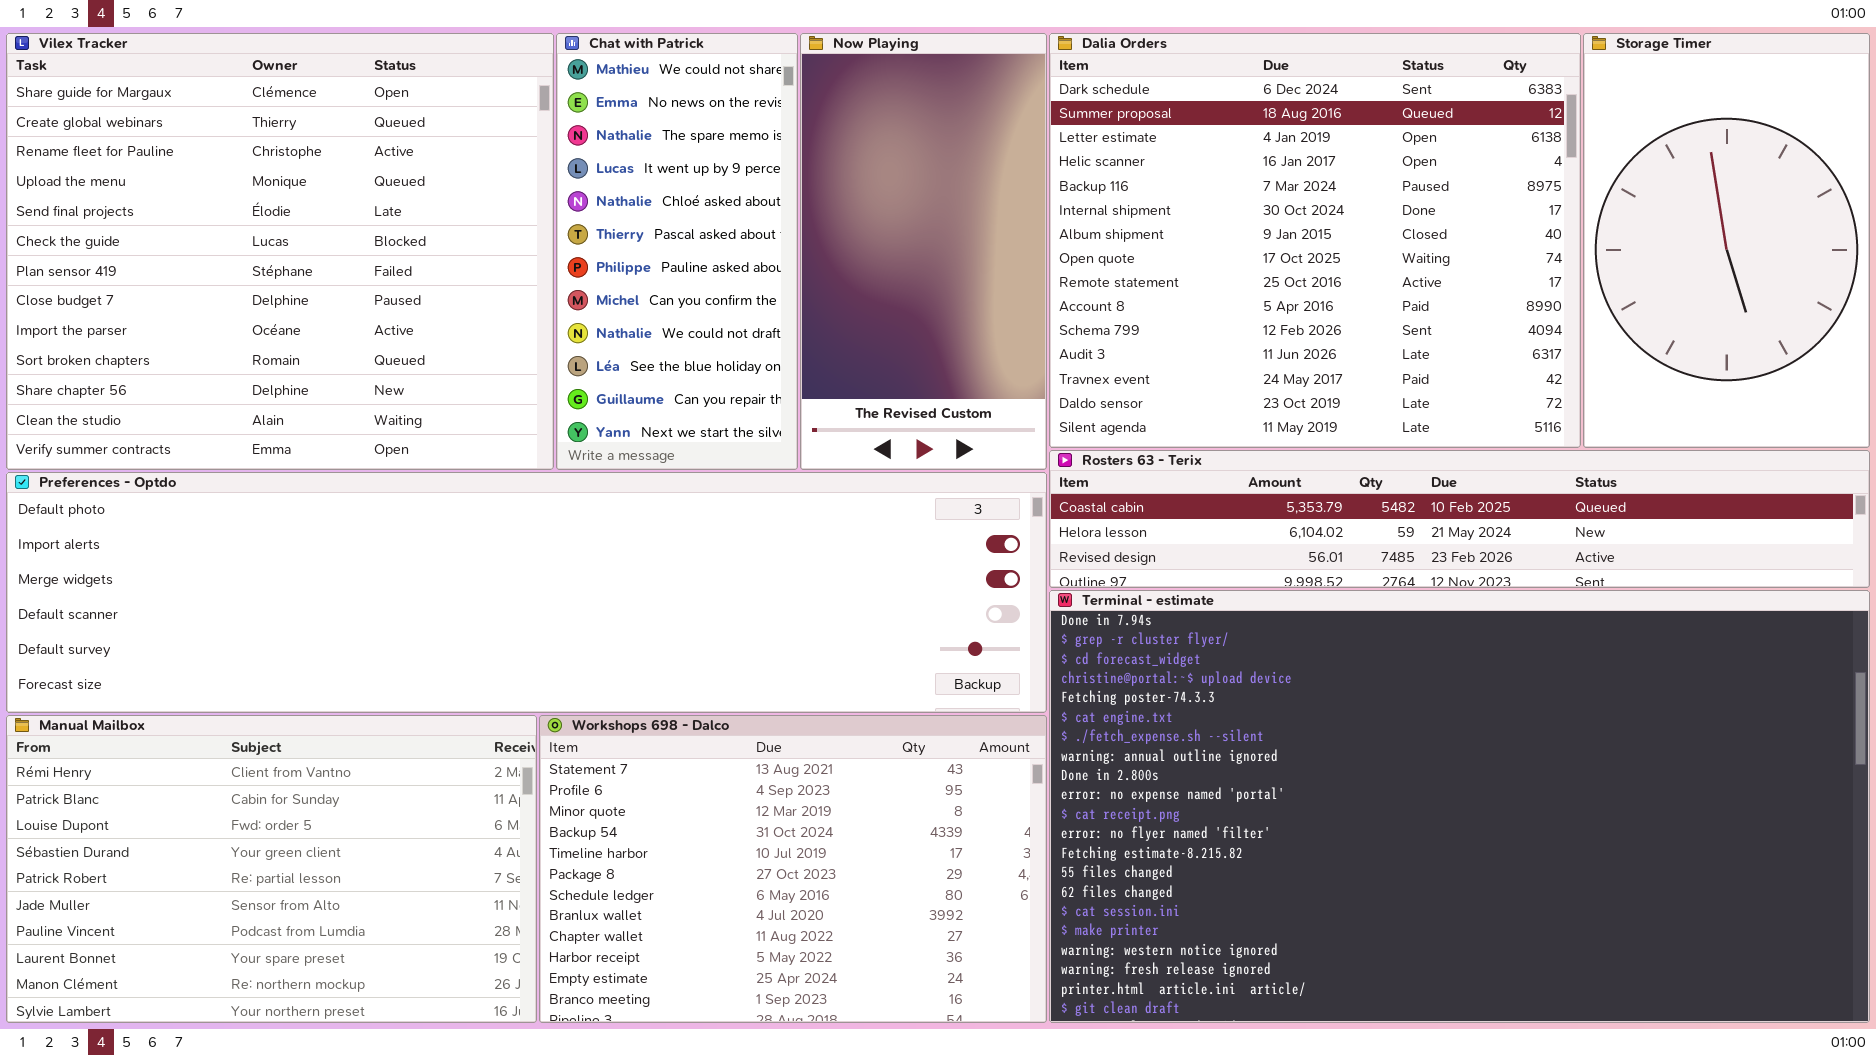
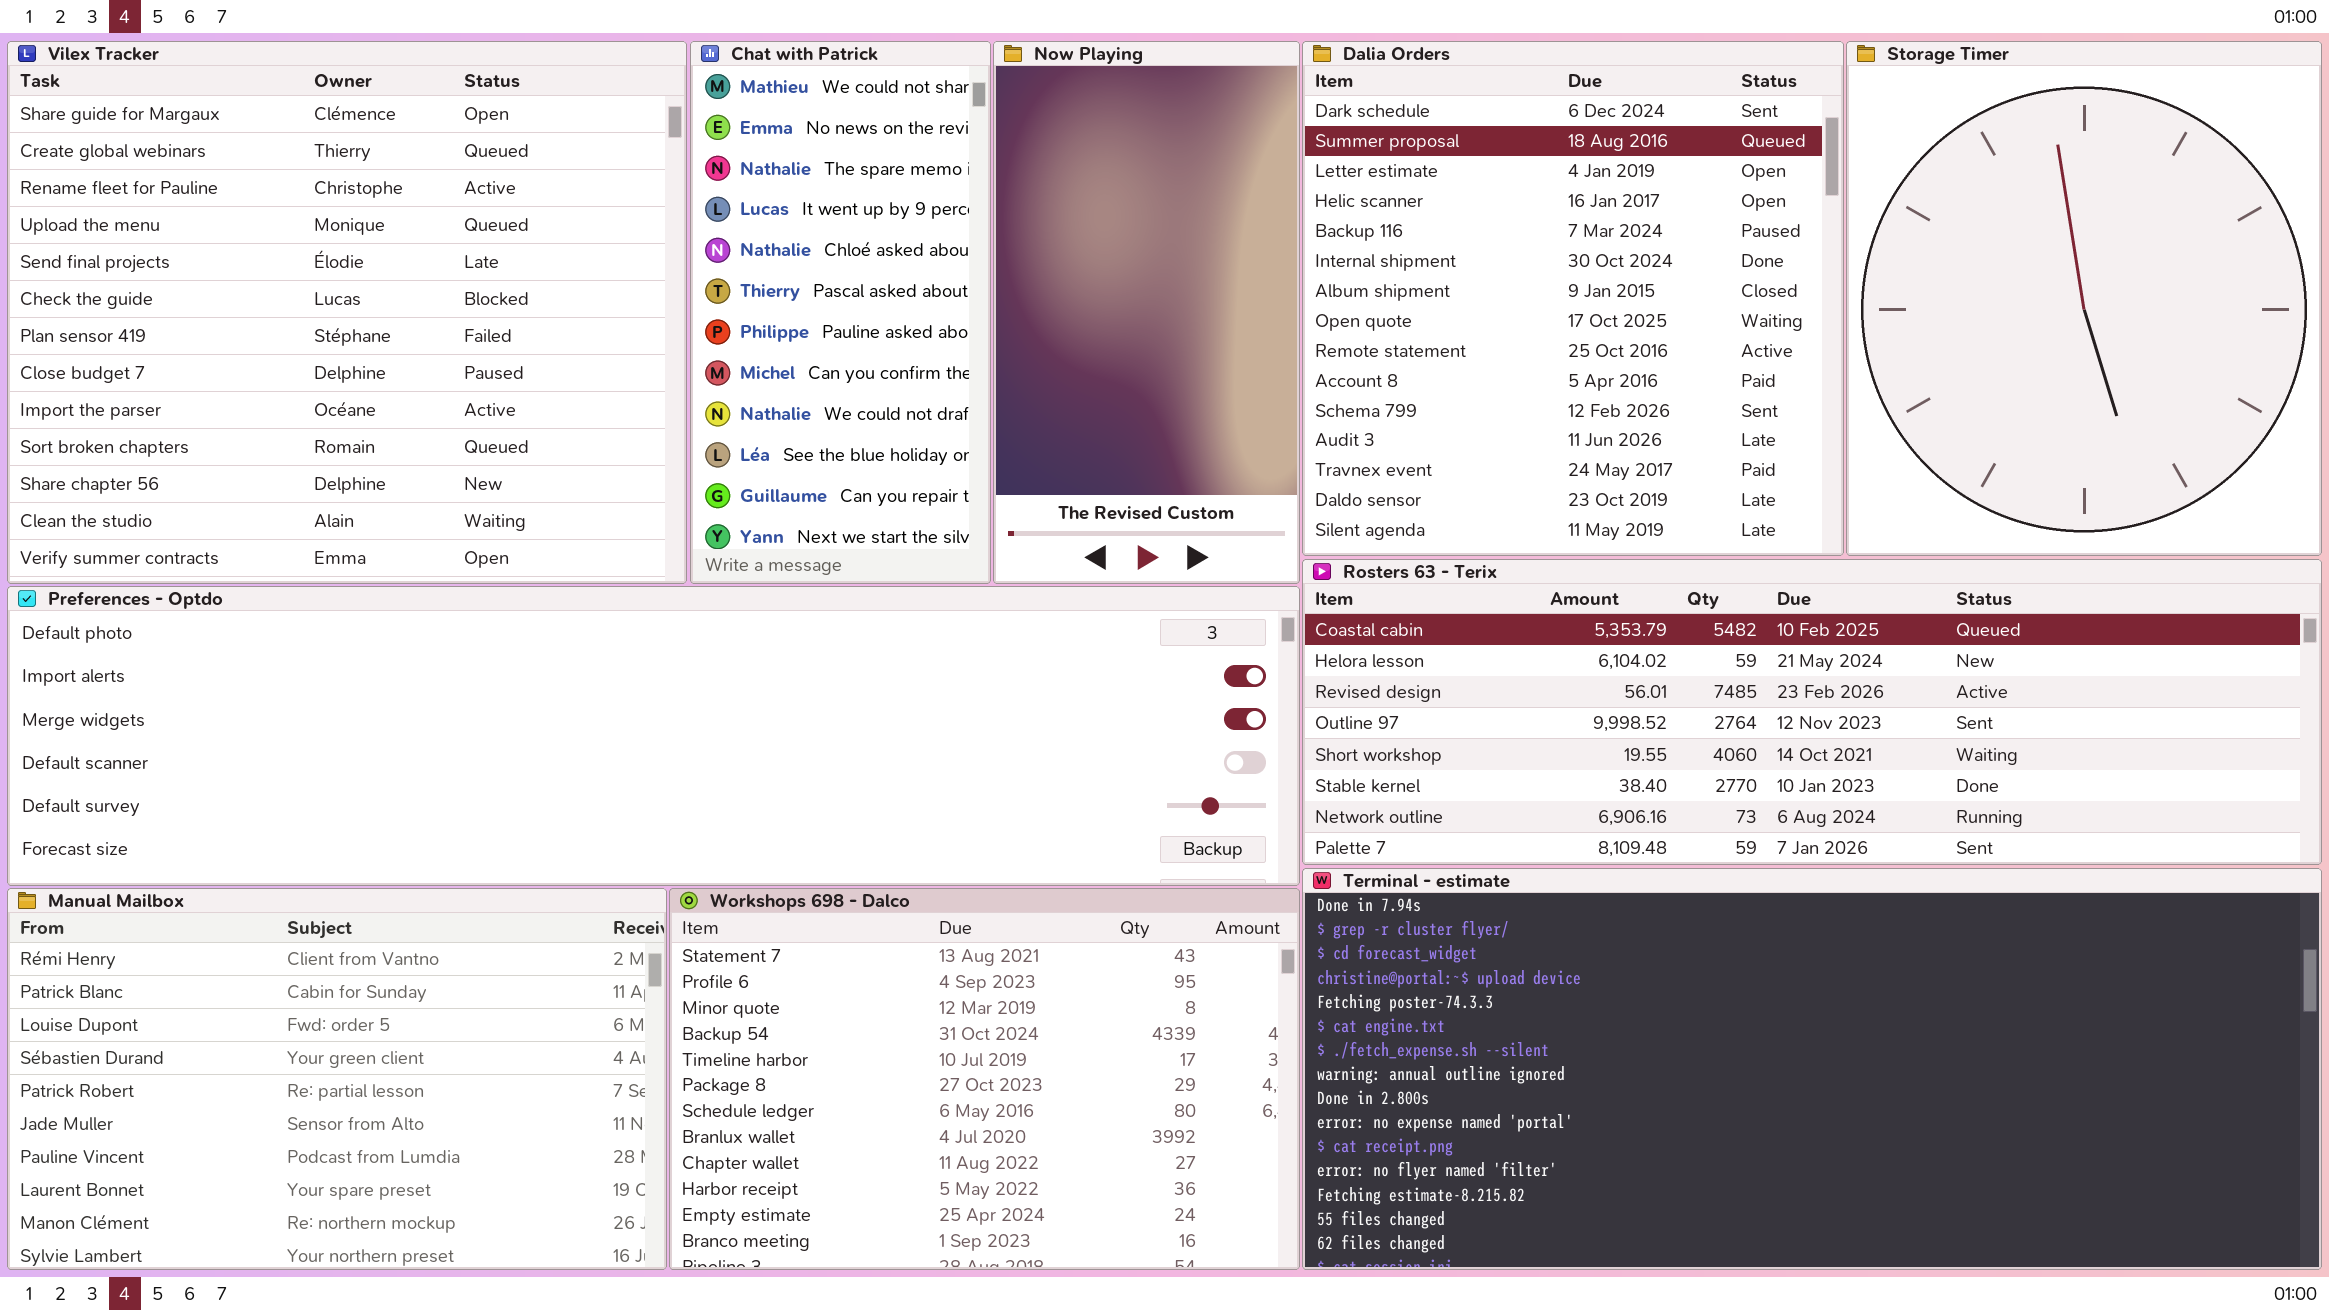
Dalia Orders: [1049,33,1581,448] -> [1302,41,1844,556], resized
Storage Timer: [1583,33,1870,448] -> [1846,41,2322,556], resized
Rosters 63 - Terix: [1049,450,1870,588] -> [1302,559,2322,865], resized
Terminal - estimate: [1049,590,1870,1023] -> [1302,868,2322,1270], resized

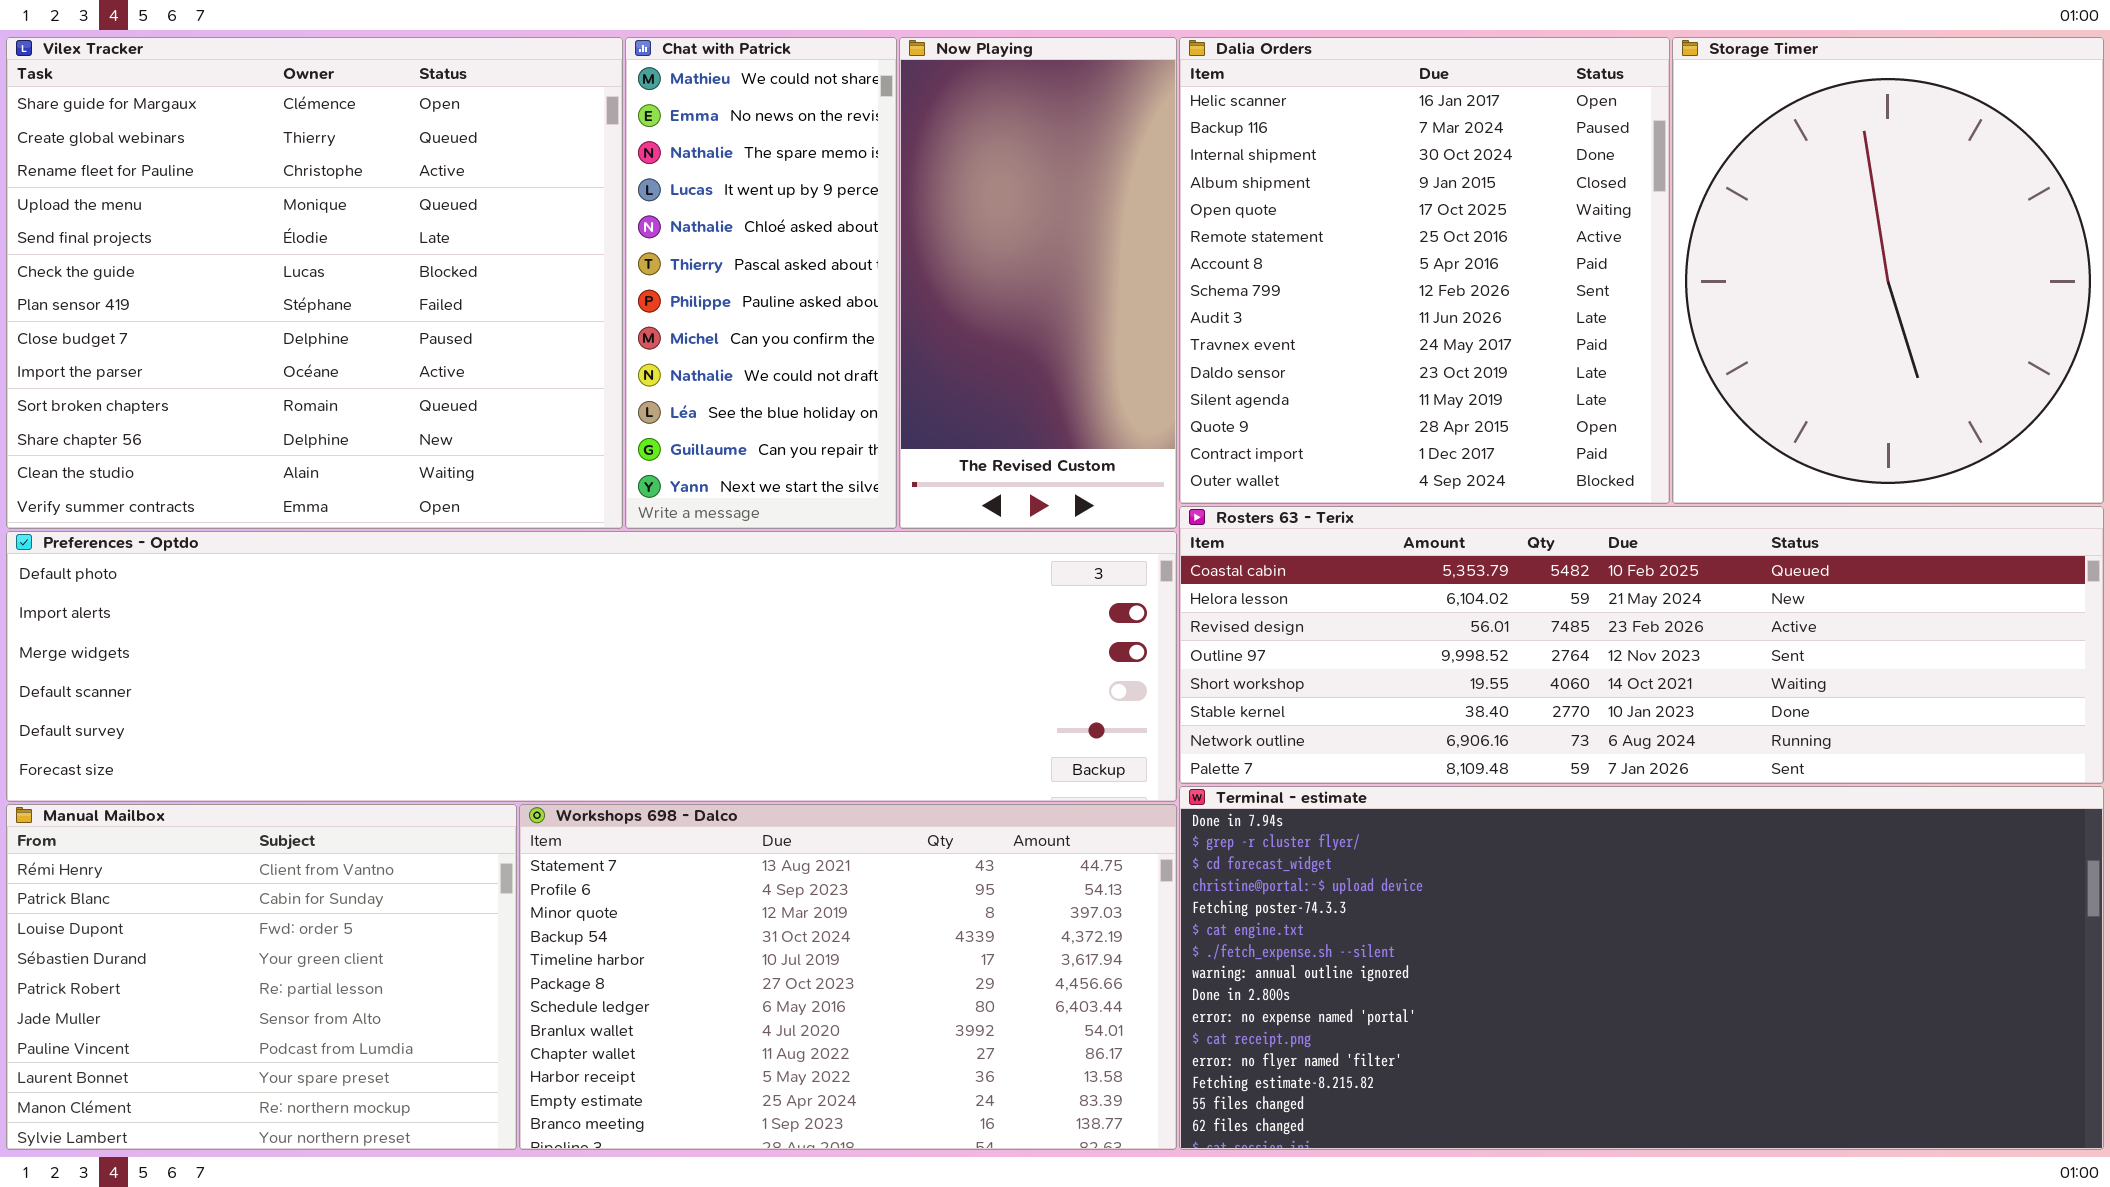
Dalia Orders: [1302,41,1844,556] -> [1179,37,1670,504], scrolled down 3 rows
Manual Mailbox: [7,888,667,1270] -> [6,804,517,1150], resized
Workshops 698 - Dalco: [669,888,1300,1270] -> [519,804,1177,1150], resized

